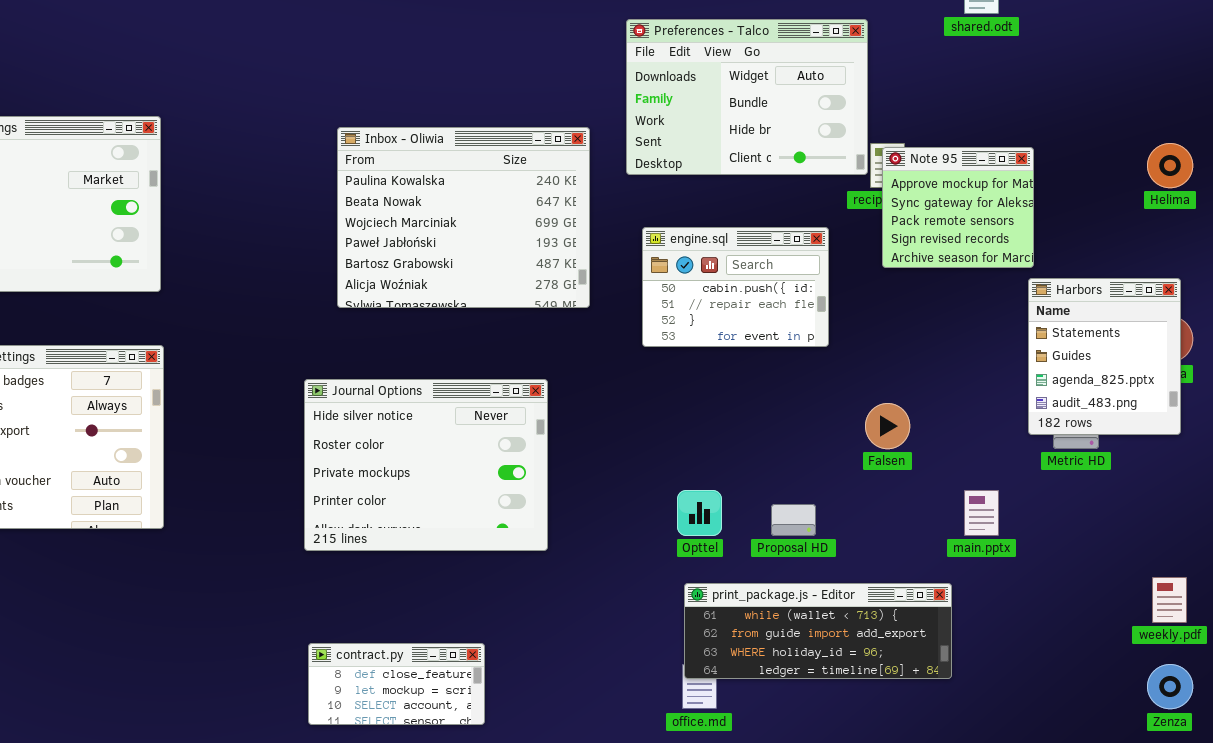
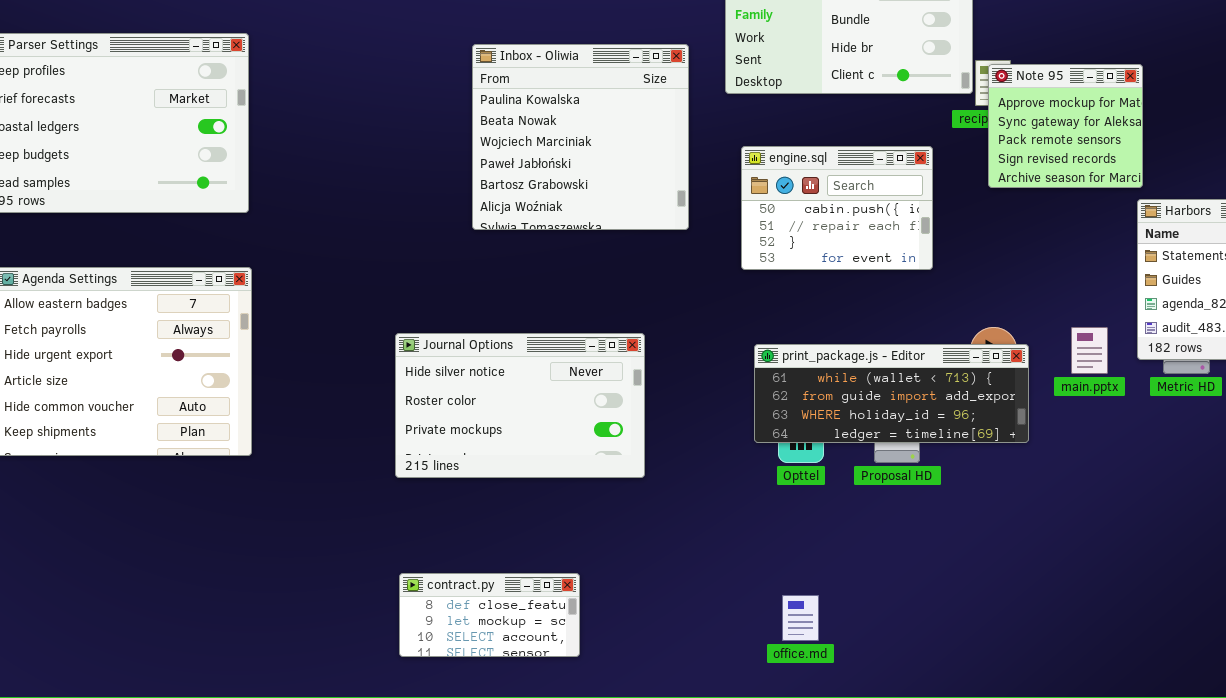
Inbox - Oliwia: [337,127,590,308] -> [472,44,689,230], resized
Journal Options: [304,379,548,551] -> [395,333,645,478], resized
main.pptx: [964,490,999,536] -> [1071,327,1108,374], moved
print_package.js - Editor: [684,583,952,679] -> [754,344,1029,443], moved

